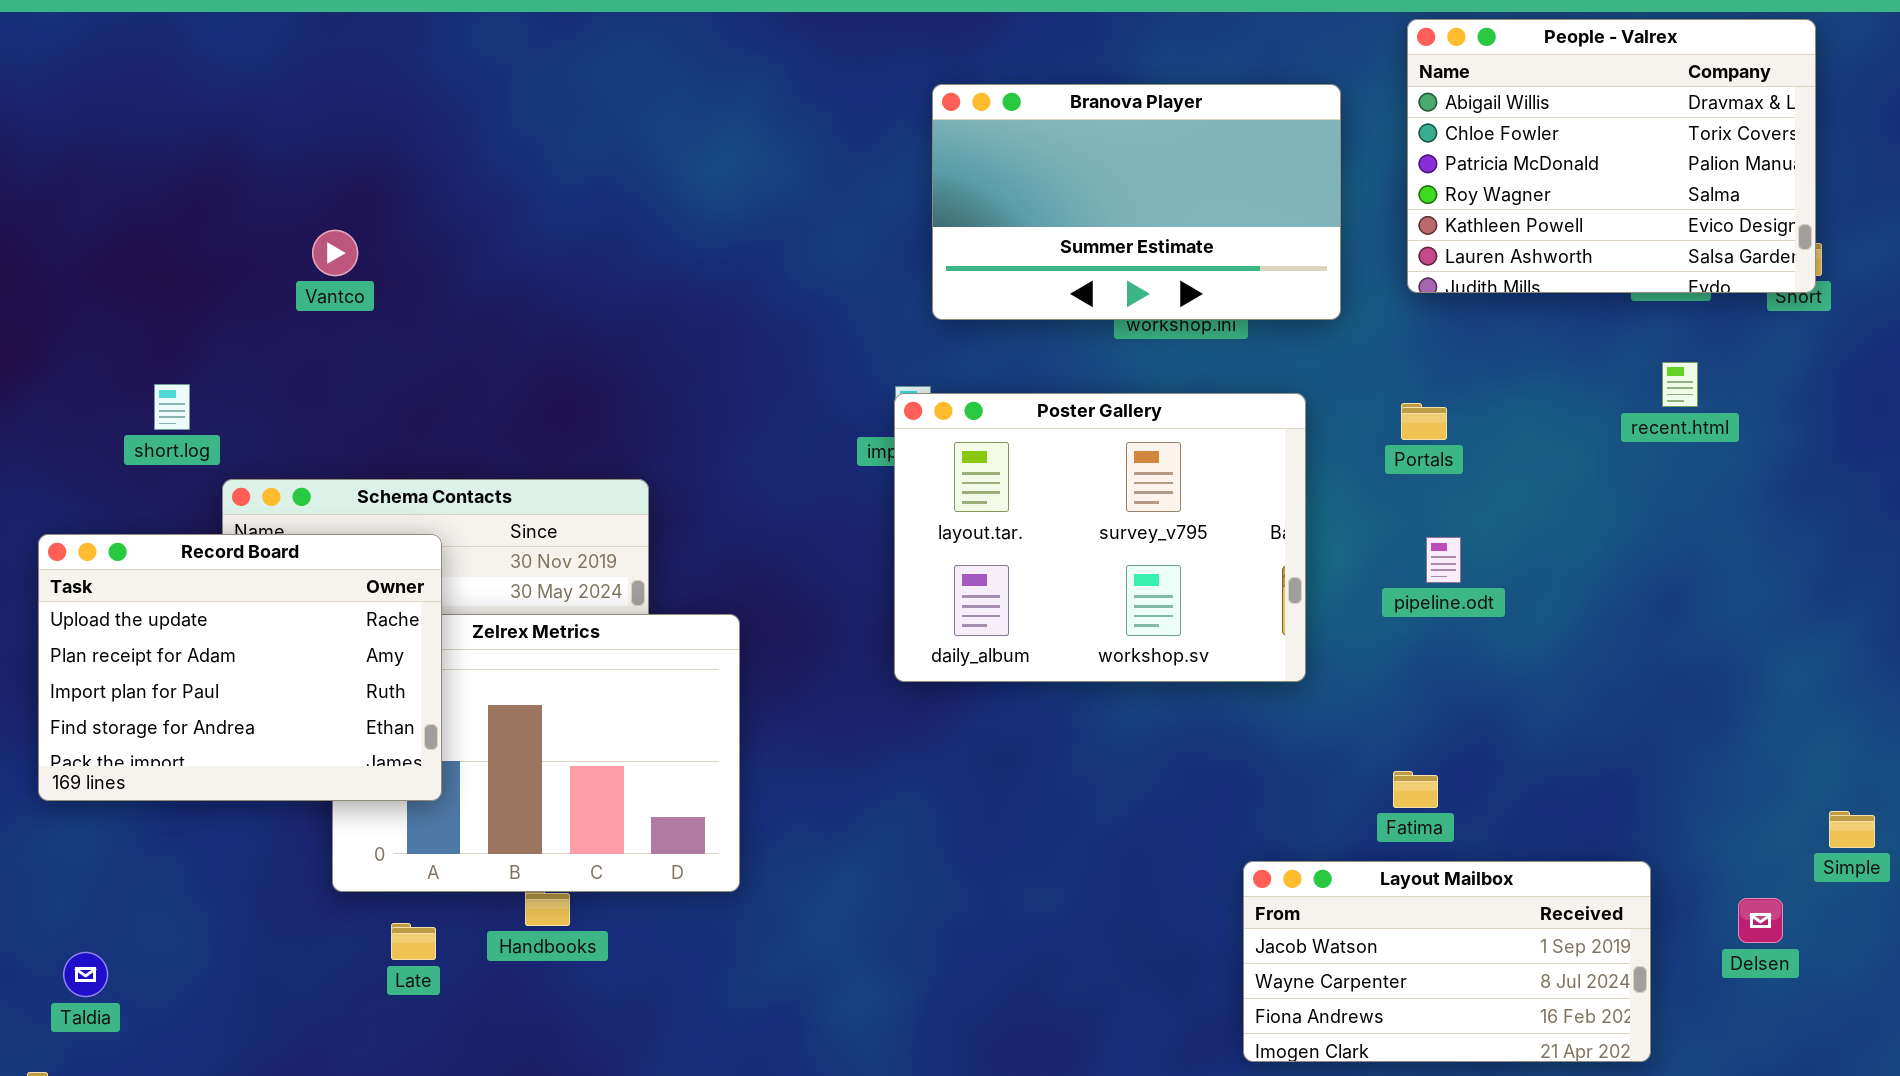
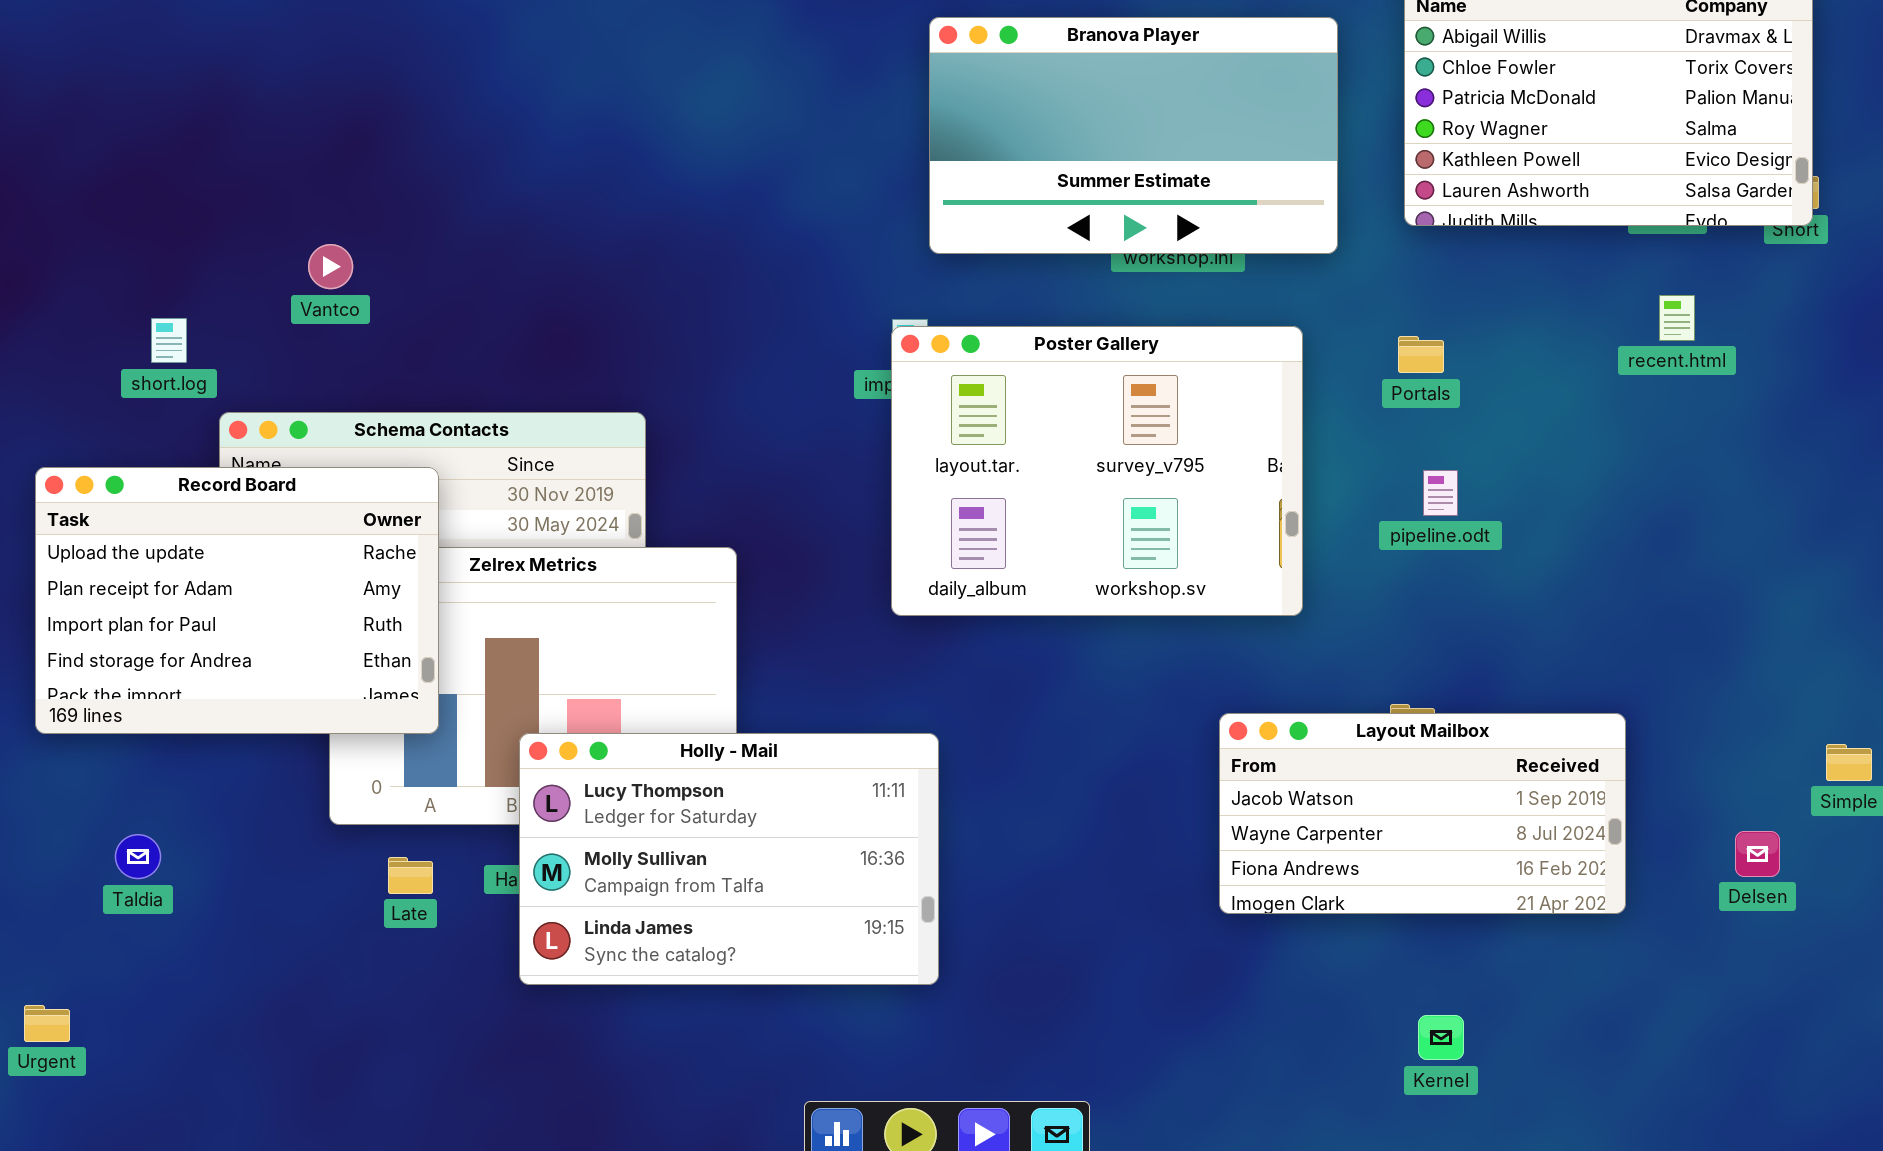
Vantco: [312,230,358,276] -> [308,244,353,289], moved
Holly - Mail: none -> [519,733,939,985], opened
Layout Mailbox: [1243,861,1651,1062] -> [1219,713,1626,914], moved
Taldia: [63,952,108,997] -> [115,834,161,879], moved

